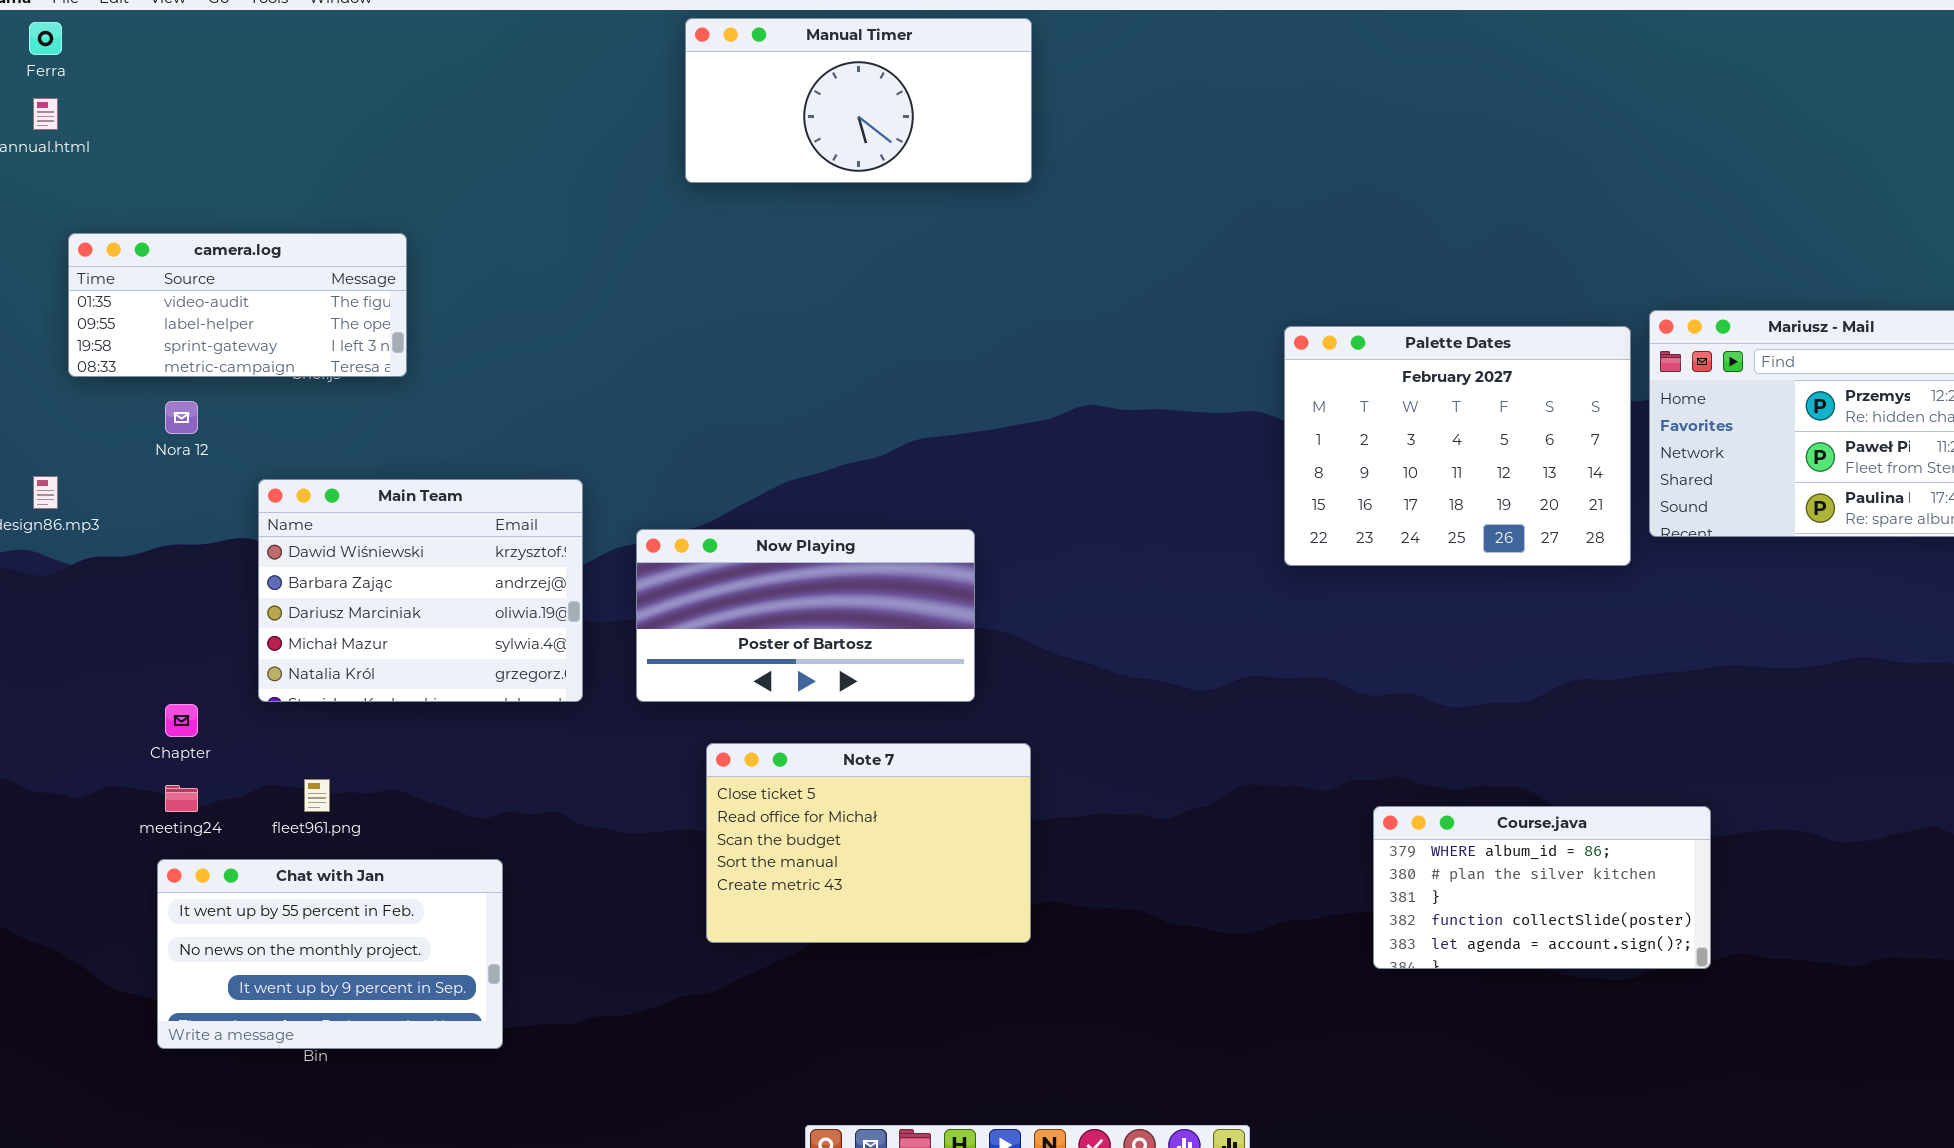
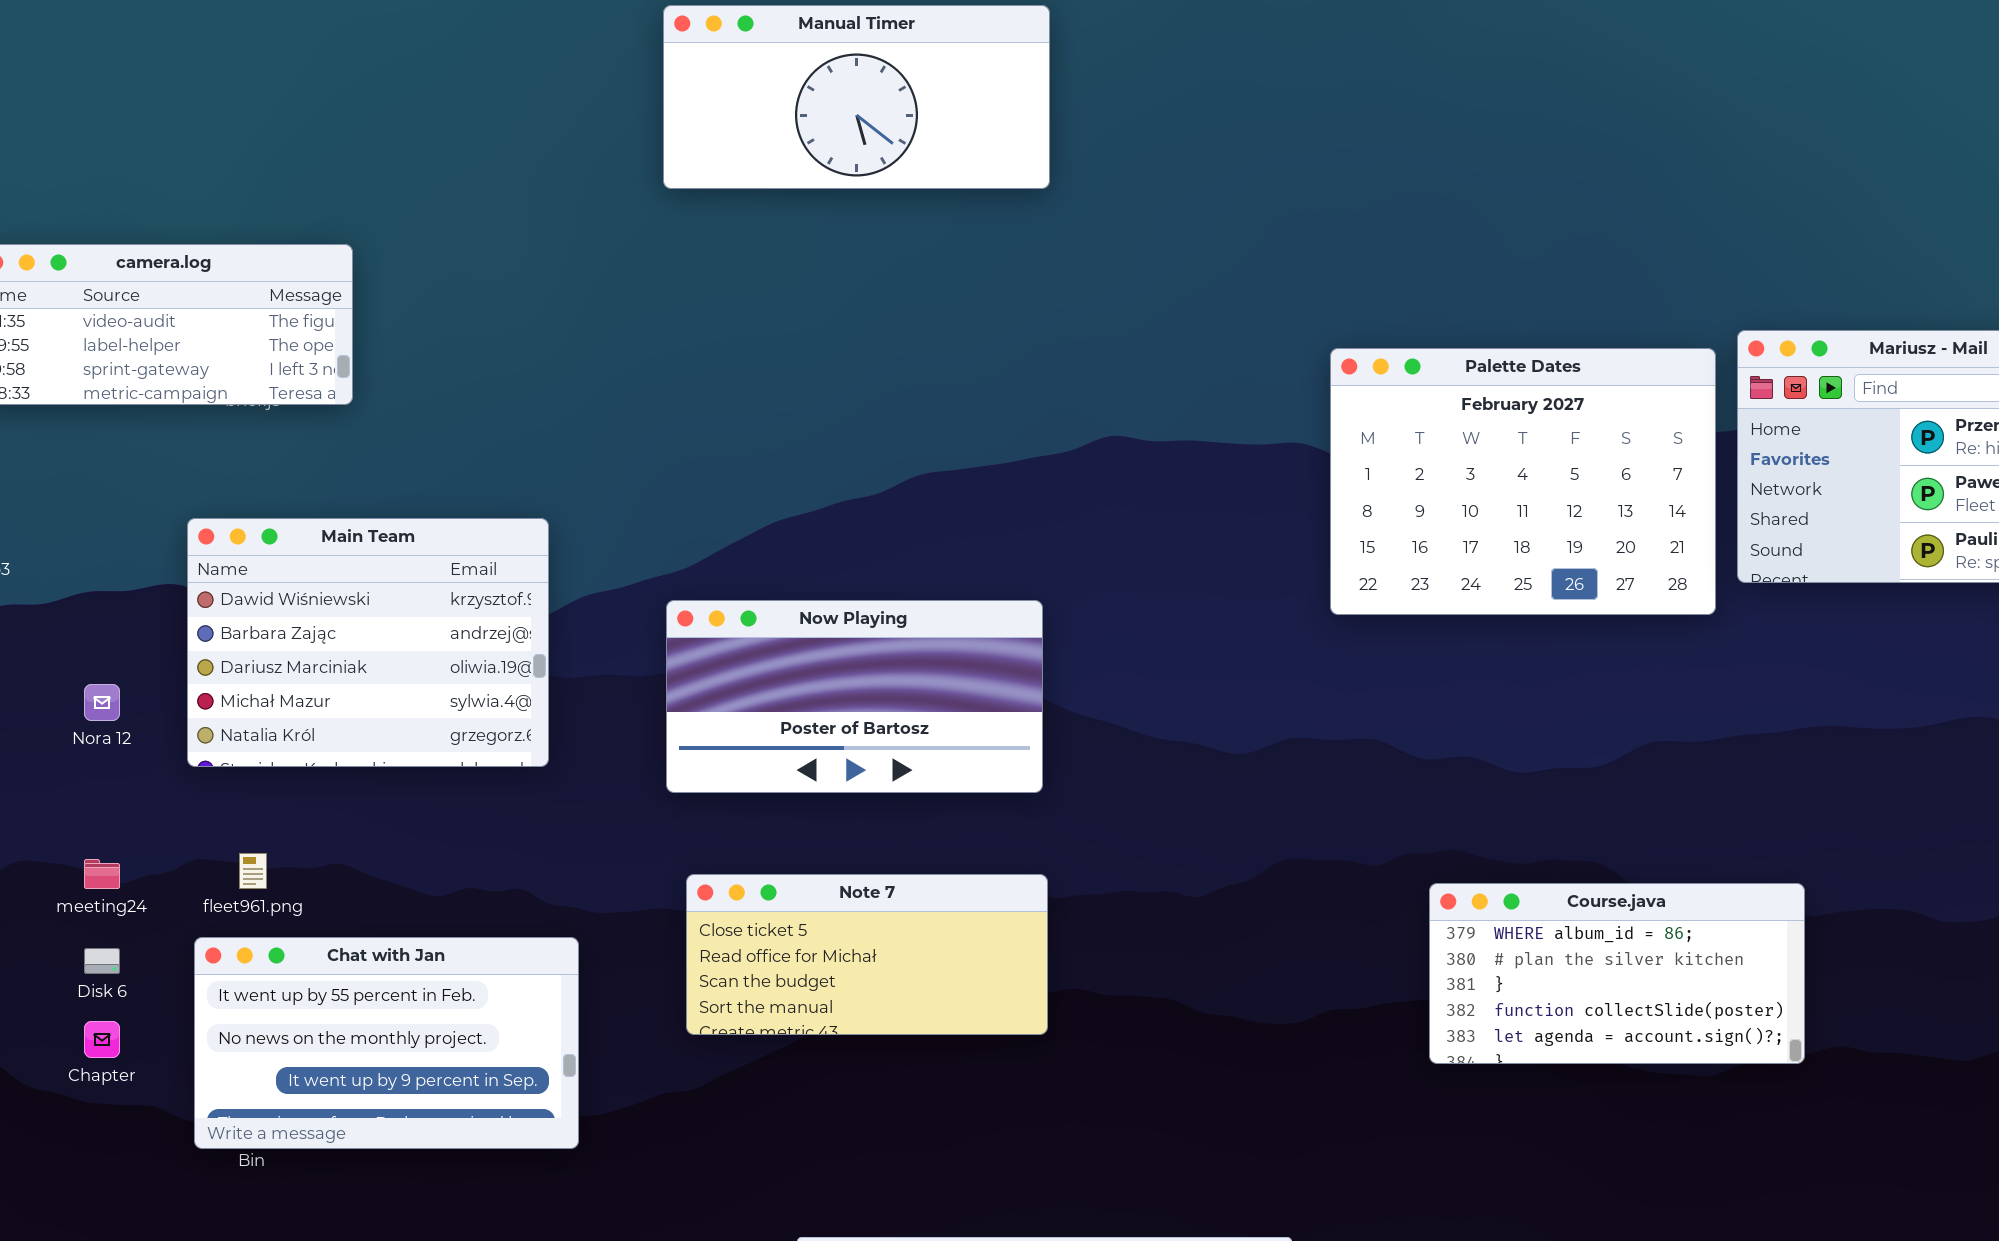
Nora 12: [165,401,198,434] -> [84,684,120,721], moved
Now Playing: [636,529,975,702] -> [666,600,1043,793], moved
Chapter: [165,704,198,737] -> [84,1021,120,1058], moved
Note 7: [706,743,1031,943] -> [686,874,1048,1035], resized
Chat with Jan: [157,859,503,1049] -> [194,937,579,1149], moved

